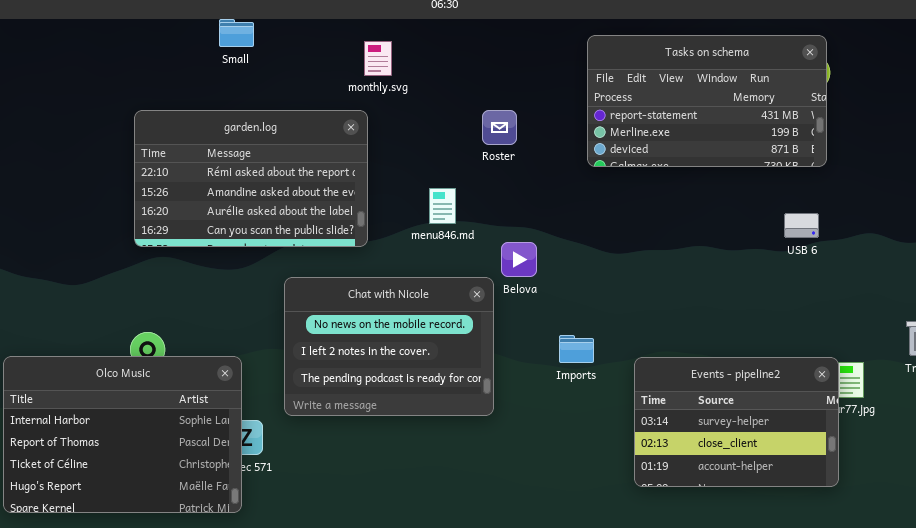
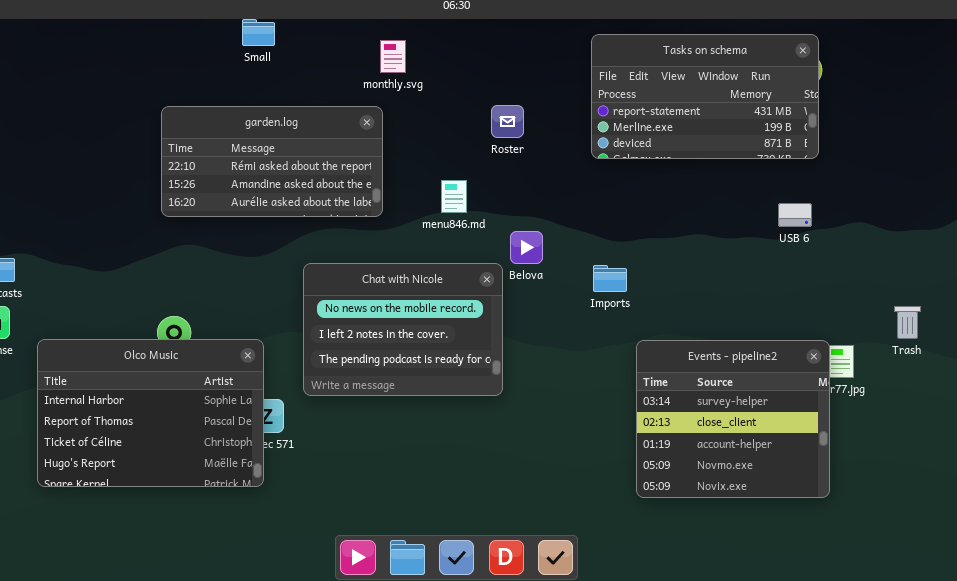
garden.log: [134,110,368,247] -> [161,106,383,217], resized
Imports: [559,335,594,363] -> [593,265,627,292], moved
Events - pipeline2: [634,357,839,487] -> [636,340,830,498], resized

